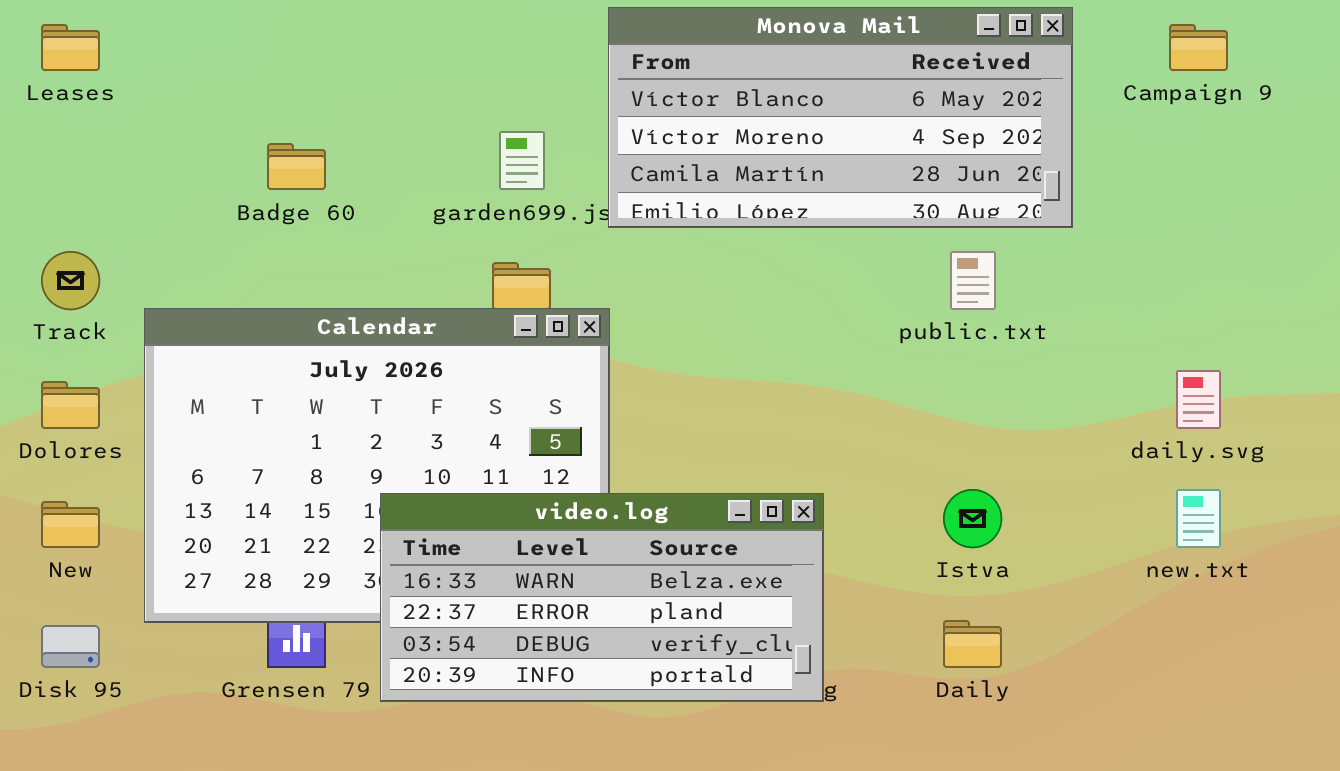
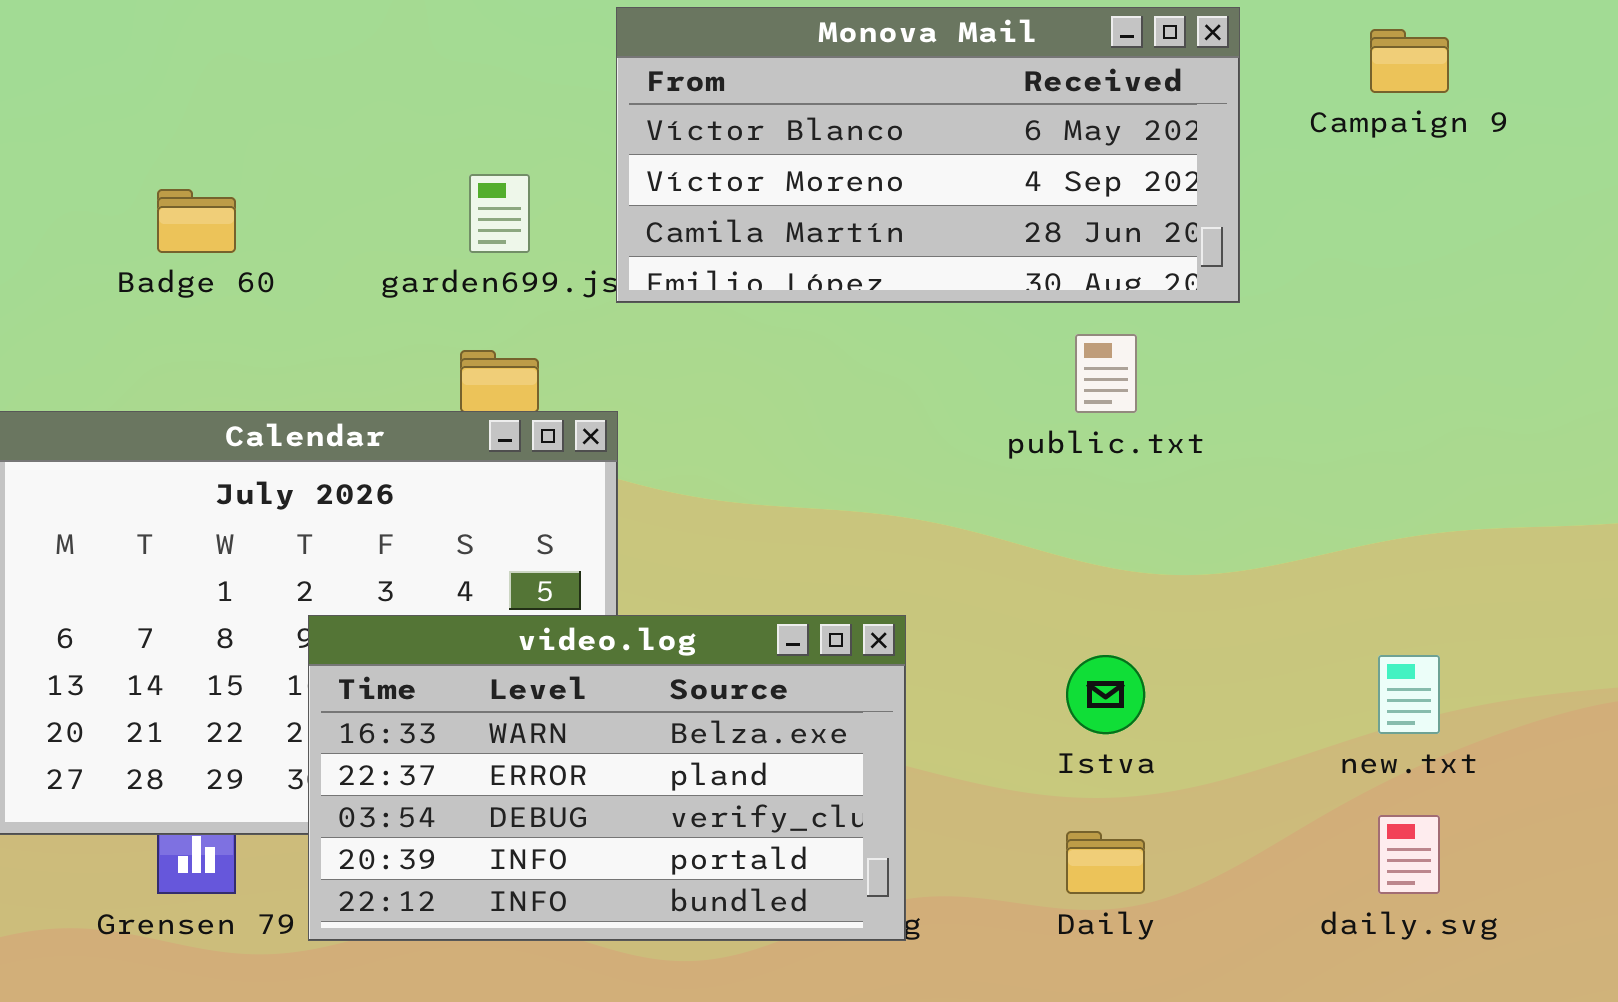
daily.svg: [1176,370,1221,429] -> [1378,815,1440,894], moved
video.log: [380,493,824,702] -> [308,615,906,941], resized

